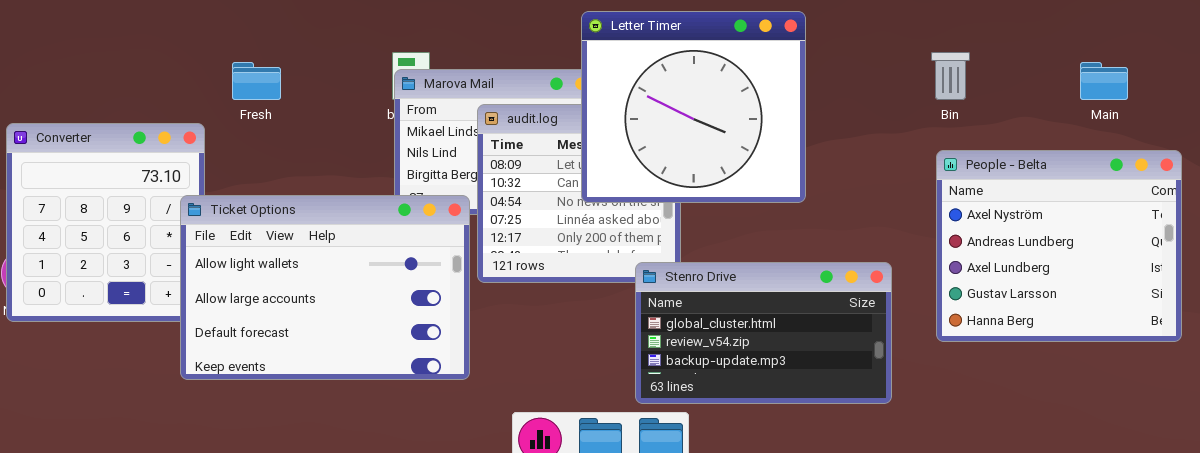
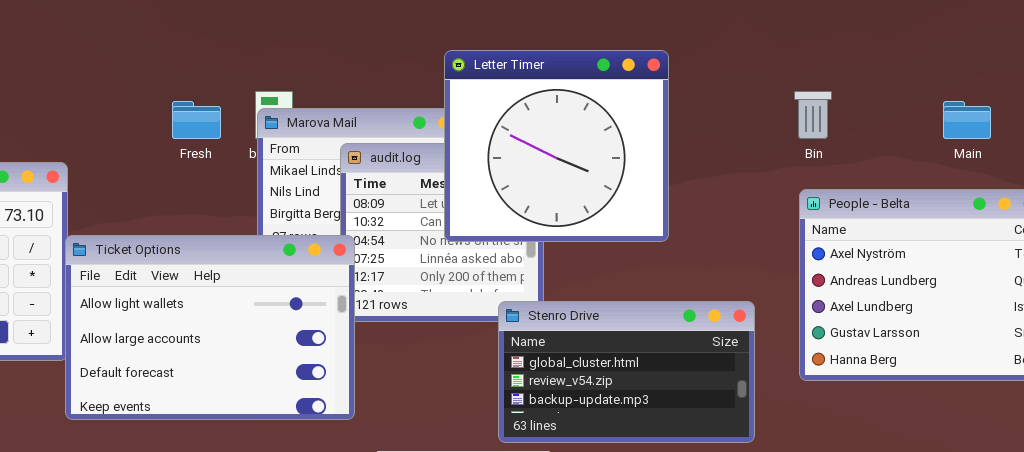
Fresh: [232,62,281,100] -> [172,101,221,139], moved
Ticket Options: [180,195,470,380] -> [65,235,355,420], moved

